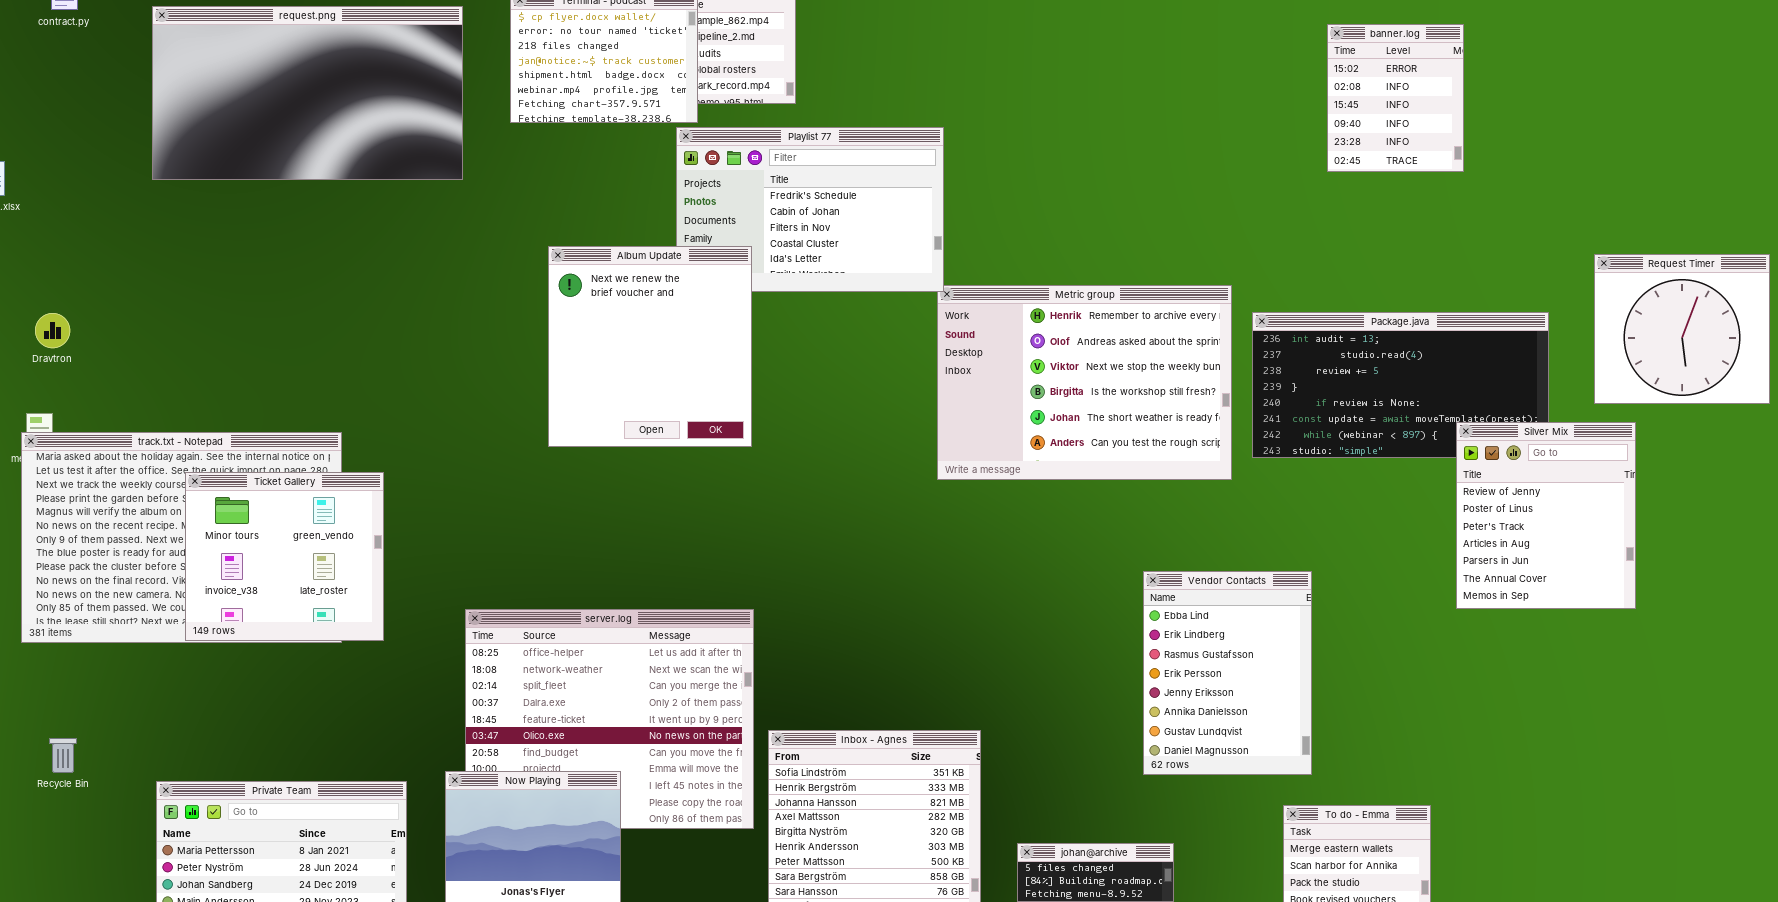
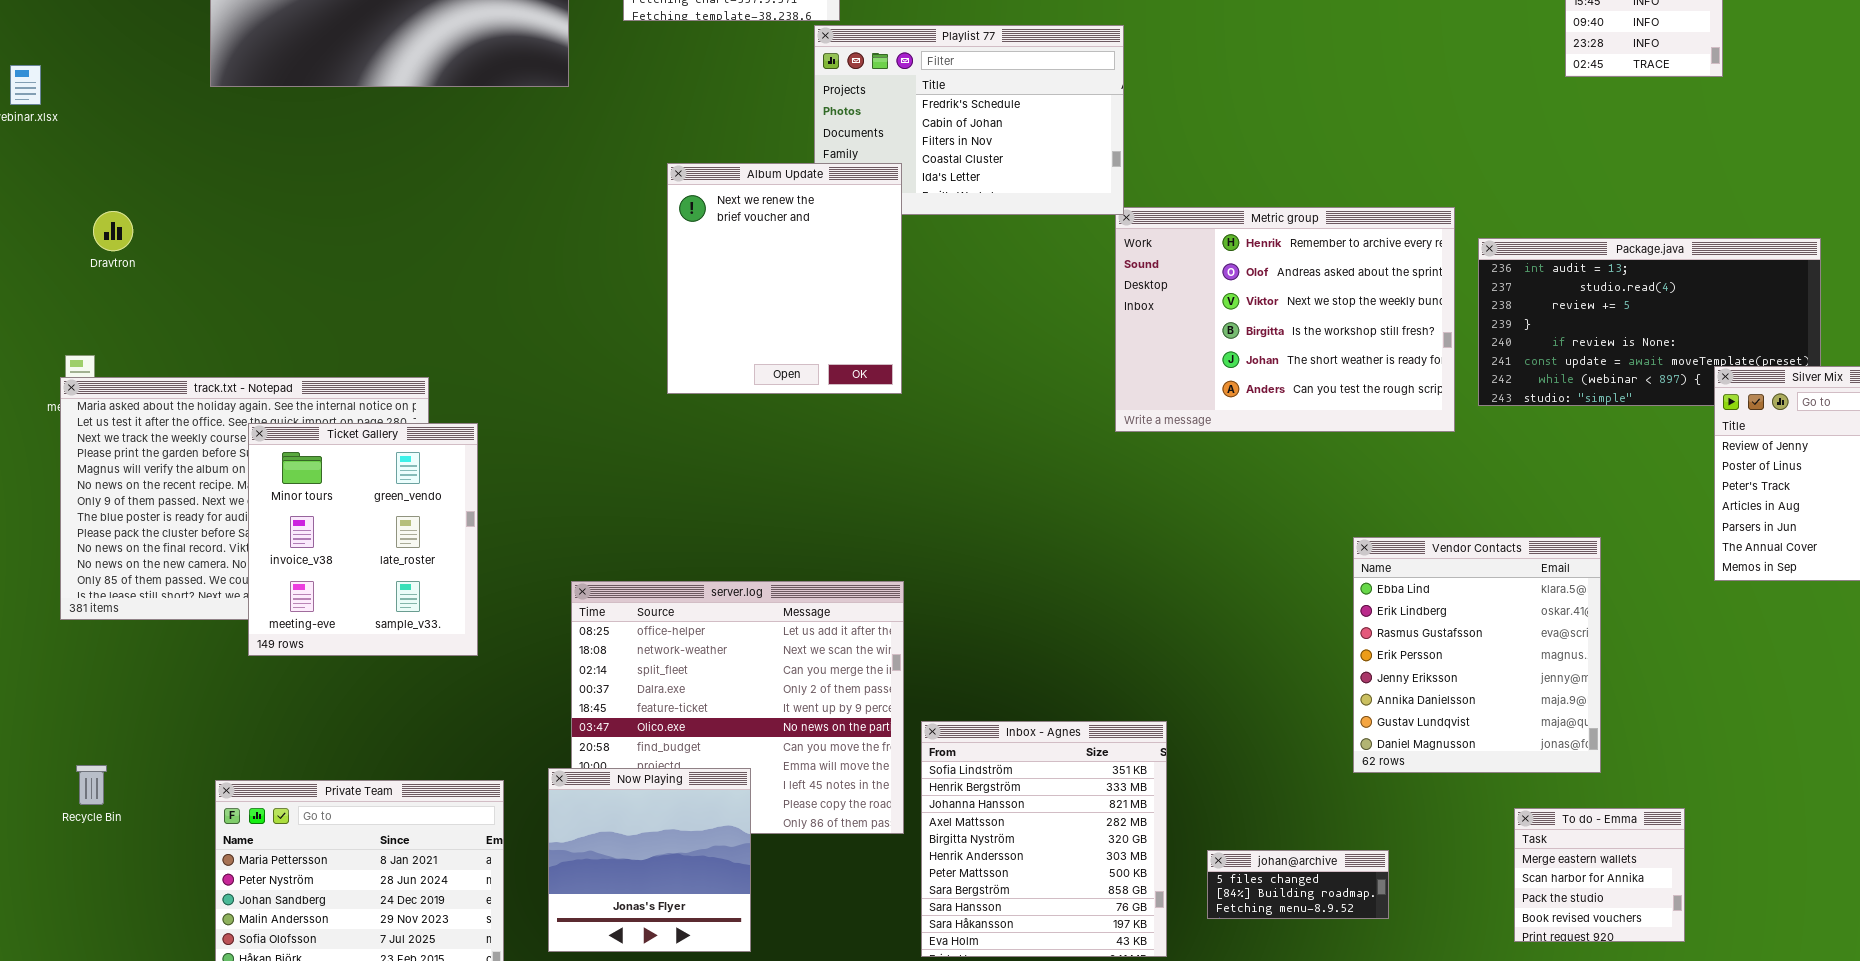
Dravtron: [35,313,70,348] -> [93,211,133,251], moved
Ticket Gallery: [185,472,384,641] -> [248,423,478,656], resized
Vendor Contacts: [1143,571,1312,775] -> [1353,537,1601,773], resized
Recycle Bin: [49,738,77,773] -> [76,765,107,805], moved

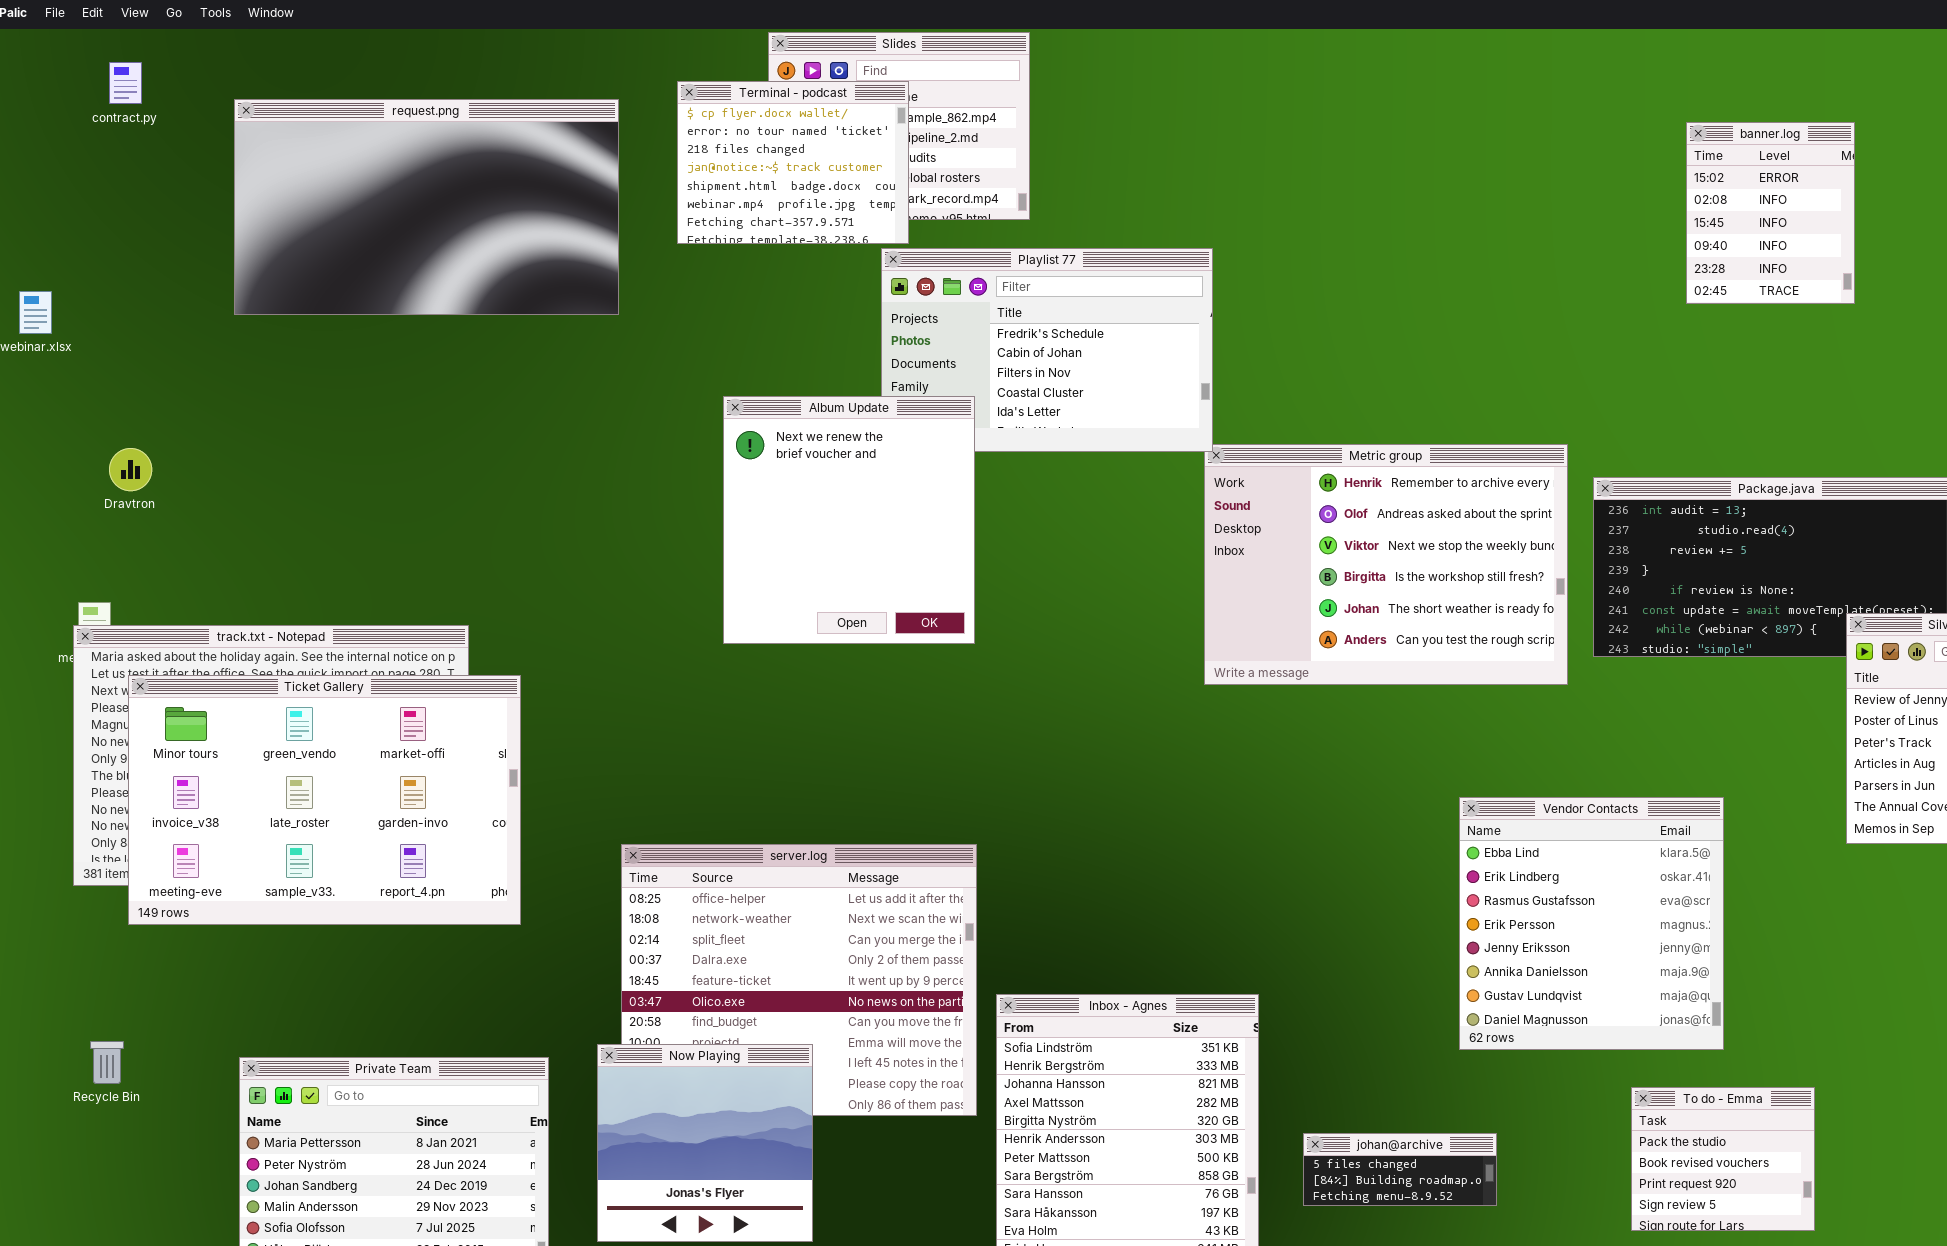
Ticket Gallery: [248,423,478,656] -> [128,675,521,925], resized
To do - Emma: [1514,808,1685,942] -> [1631,1087,1815,1231], scrolled down 2 rows

